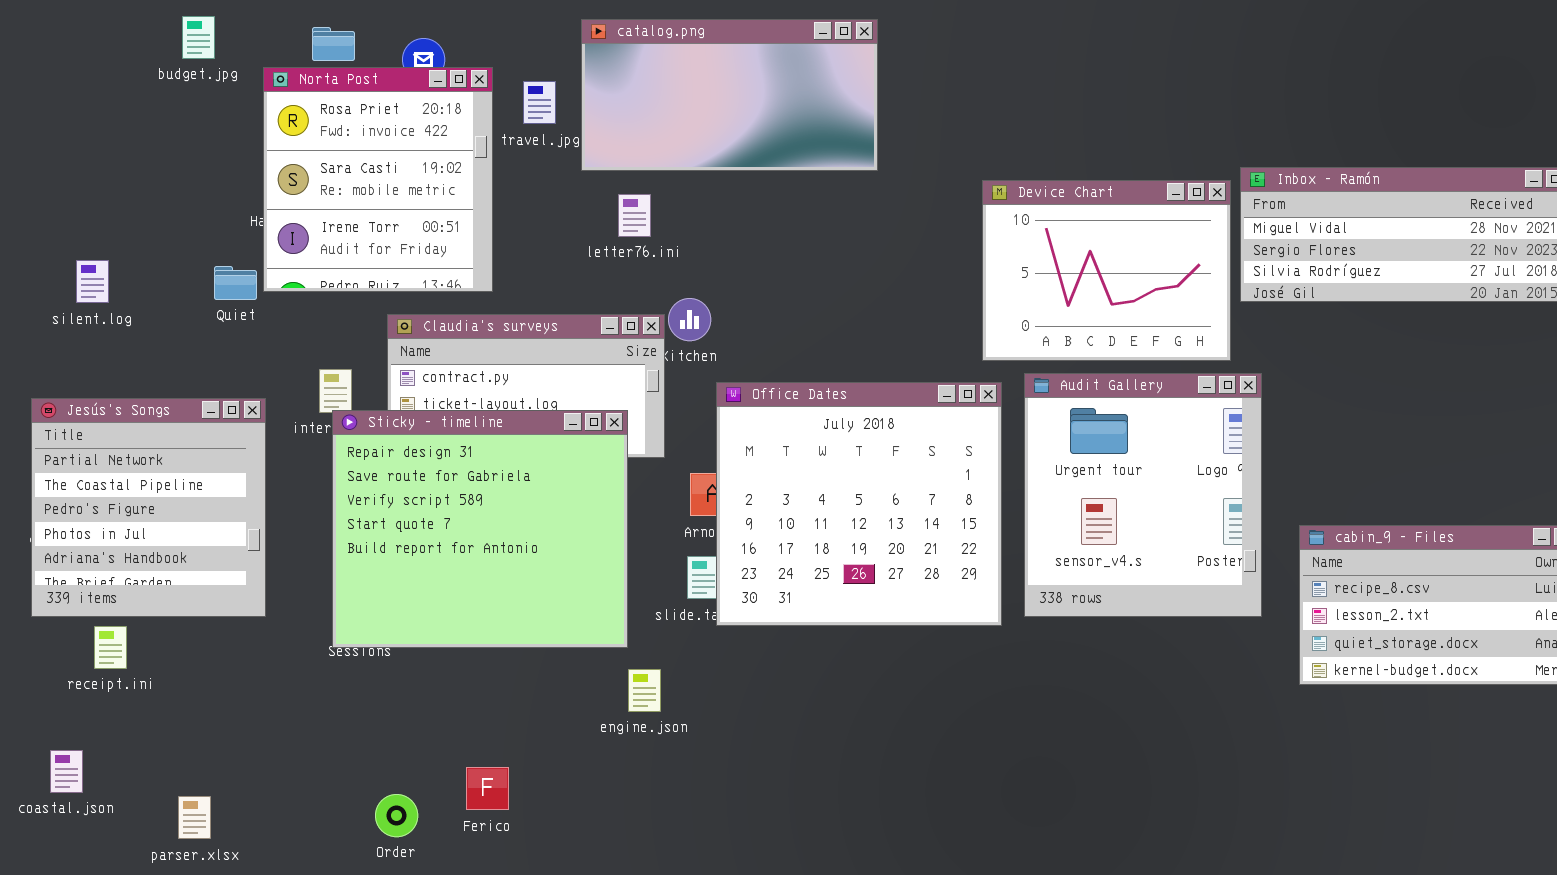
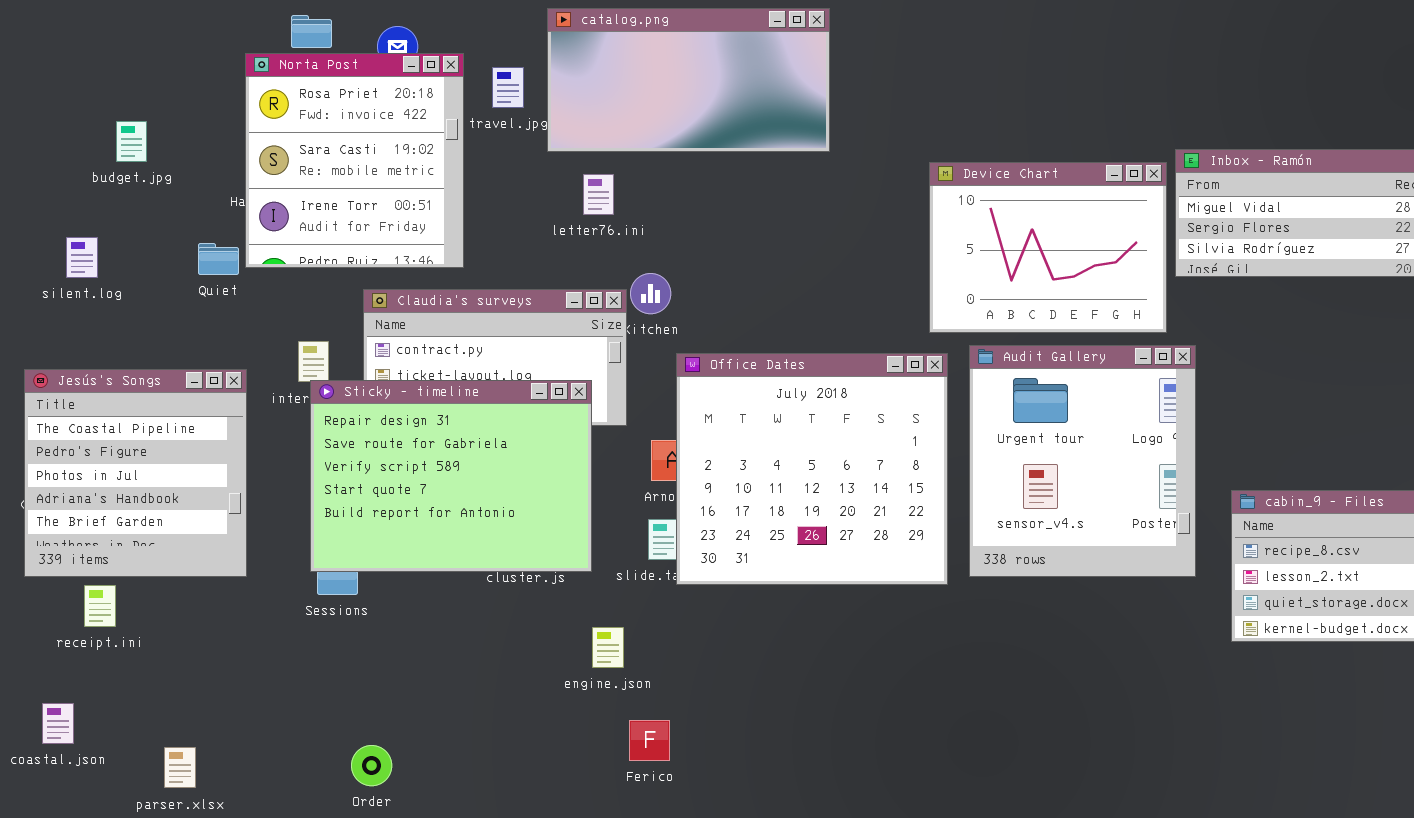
budget.jpg: [182,16,215,59] -> [116,121,147,162], moved
Jesús's Songs: [31,398,266,617] -> [24,369,247,577], scrolled down 1 row
Sticky - timeline: [332,410,628,648] -> [310,380,592,572], resized
Ferico: [466,767,509,810] -> [629,720,670,761], moved

